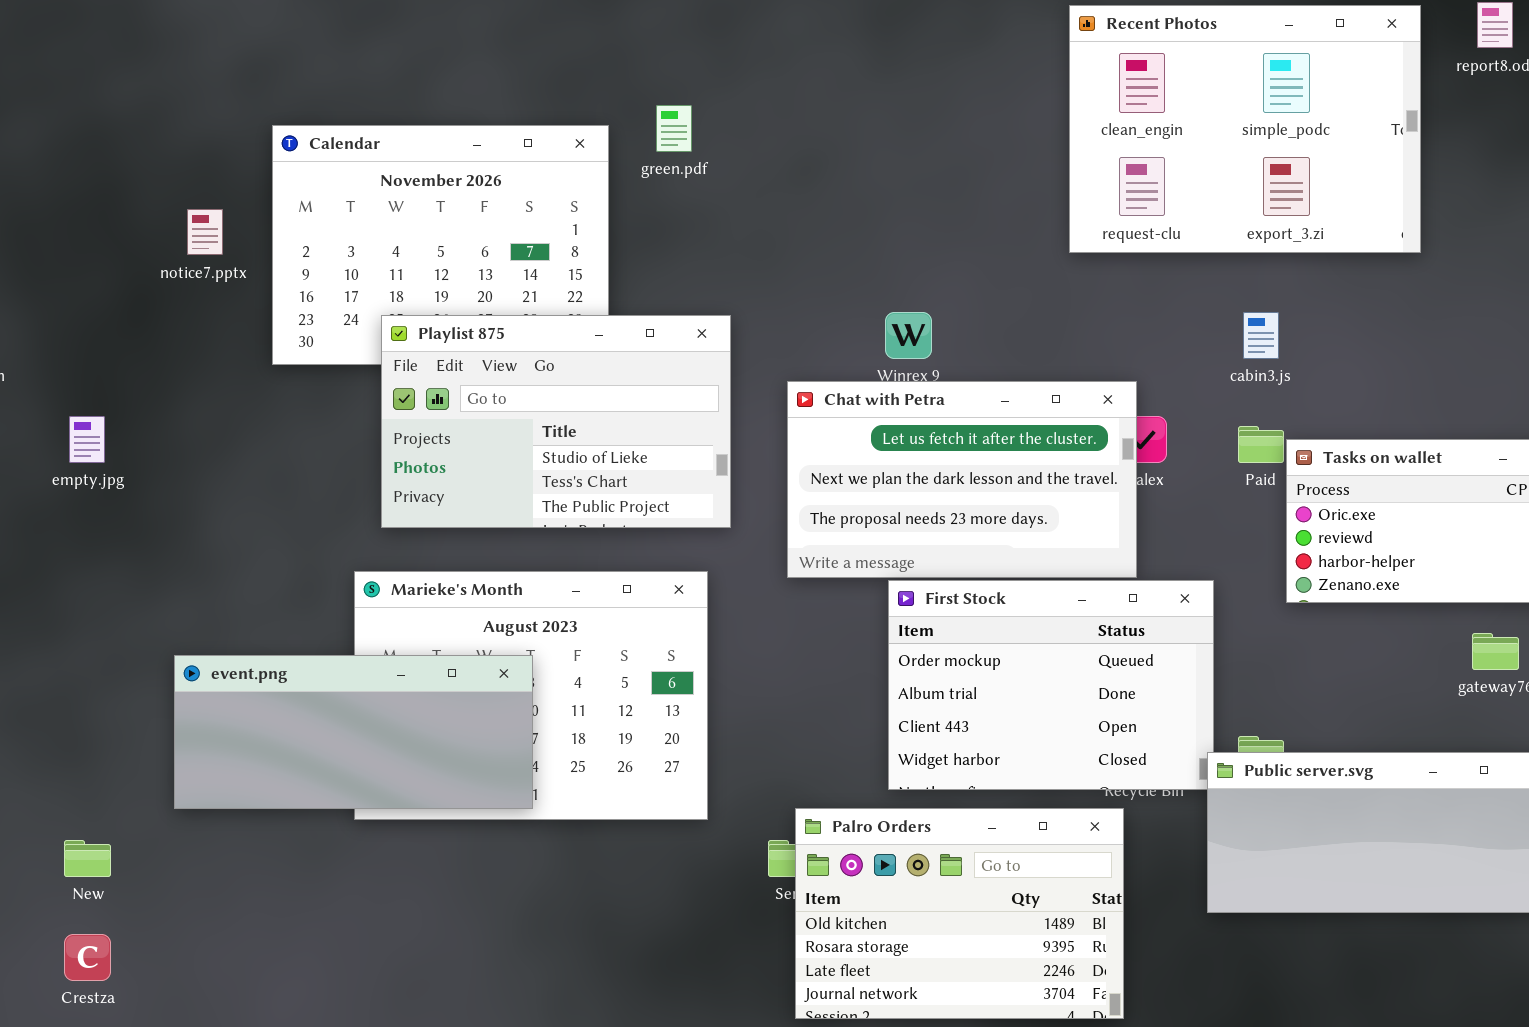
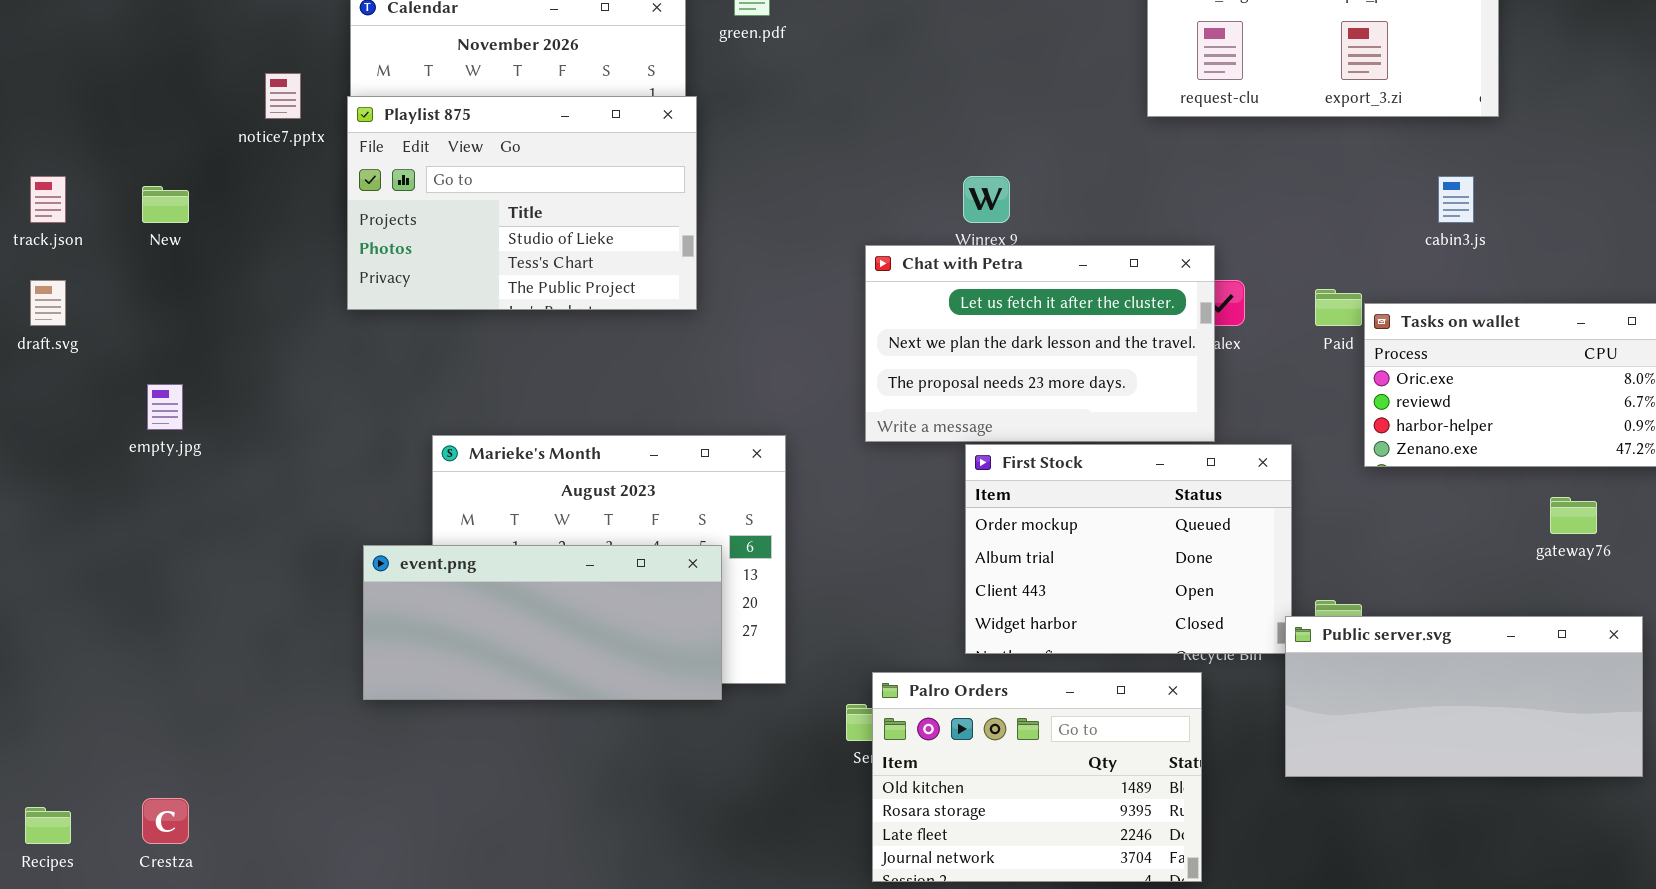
cabin3.js: [1243,312,1279,359] -> [1438,176,1474,223], moved
Playlist 875: [381,315,731,528] -> [347,96,697,310], moved
empty.jpg: [69,416,105,463] -> [147,384,183,430], moved
event.png: [174,655,533,809] -> [363,545,722,700], moved
New: [64,840,111,877] -> [142,186,189,223], moved

